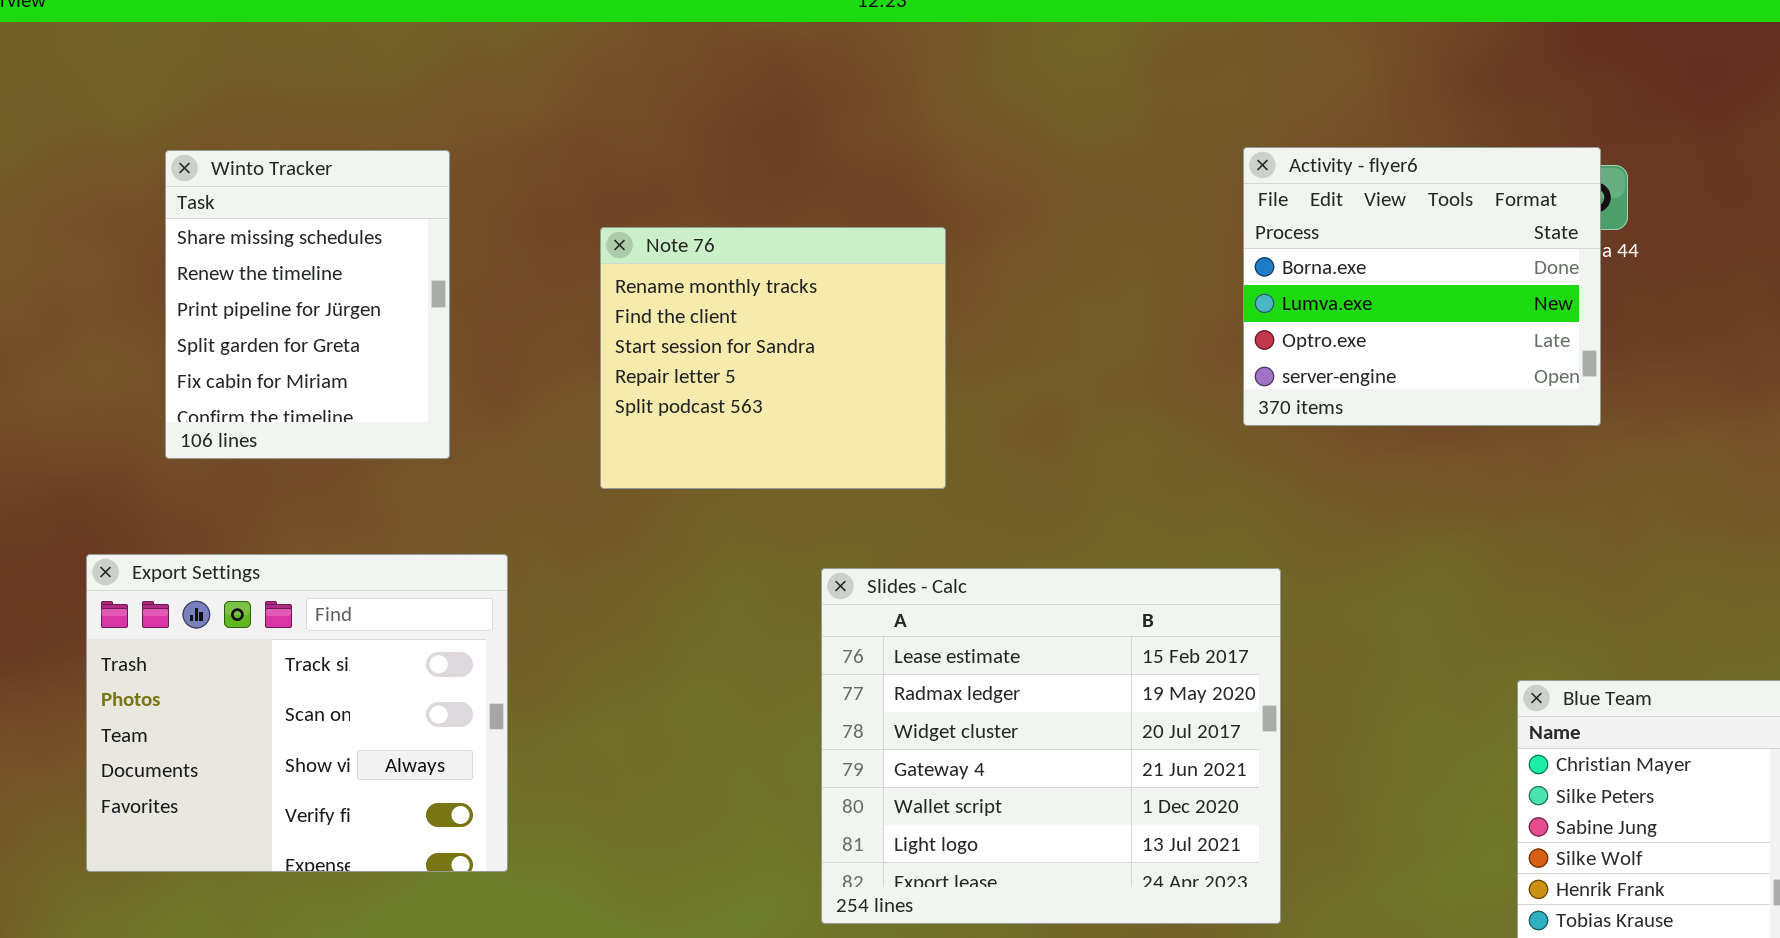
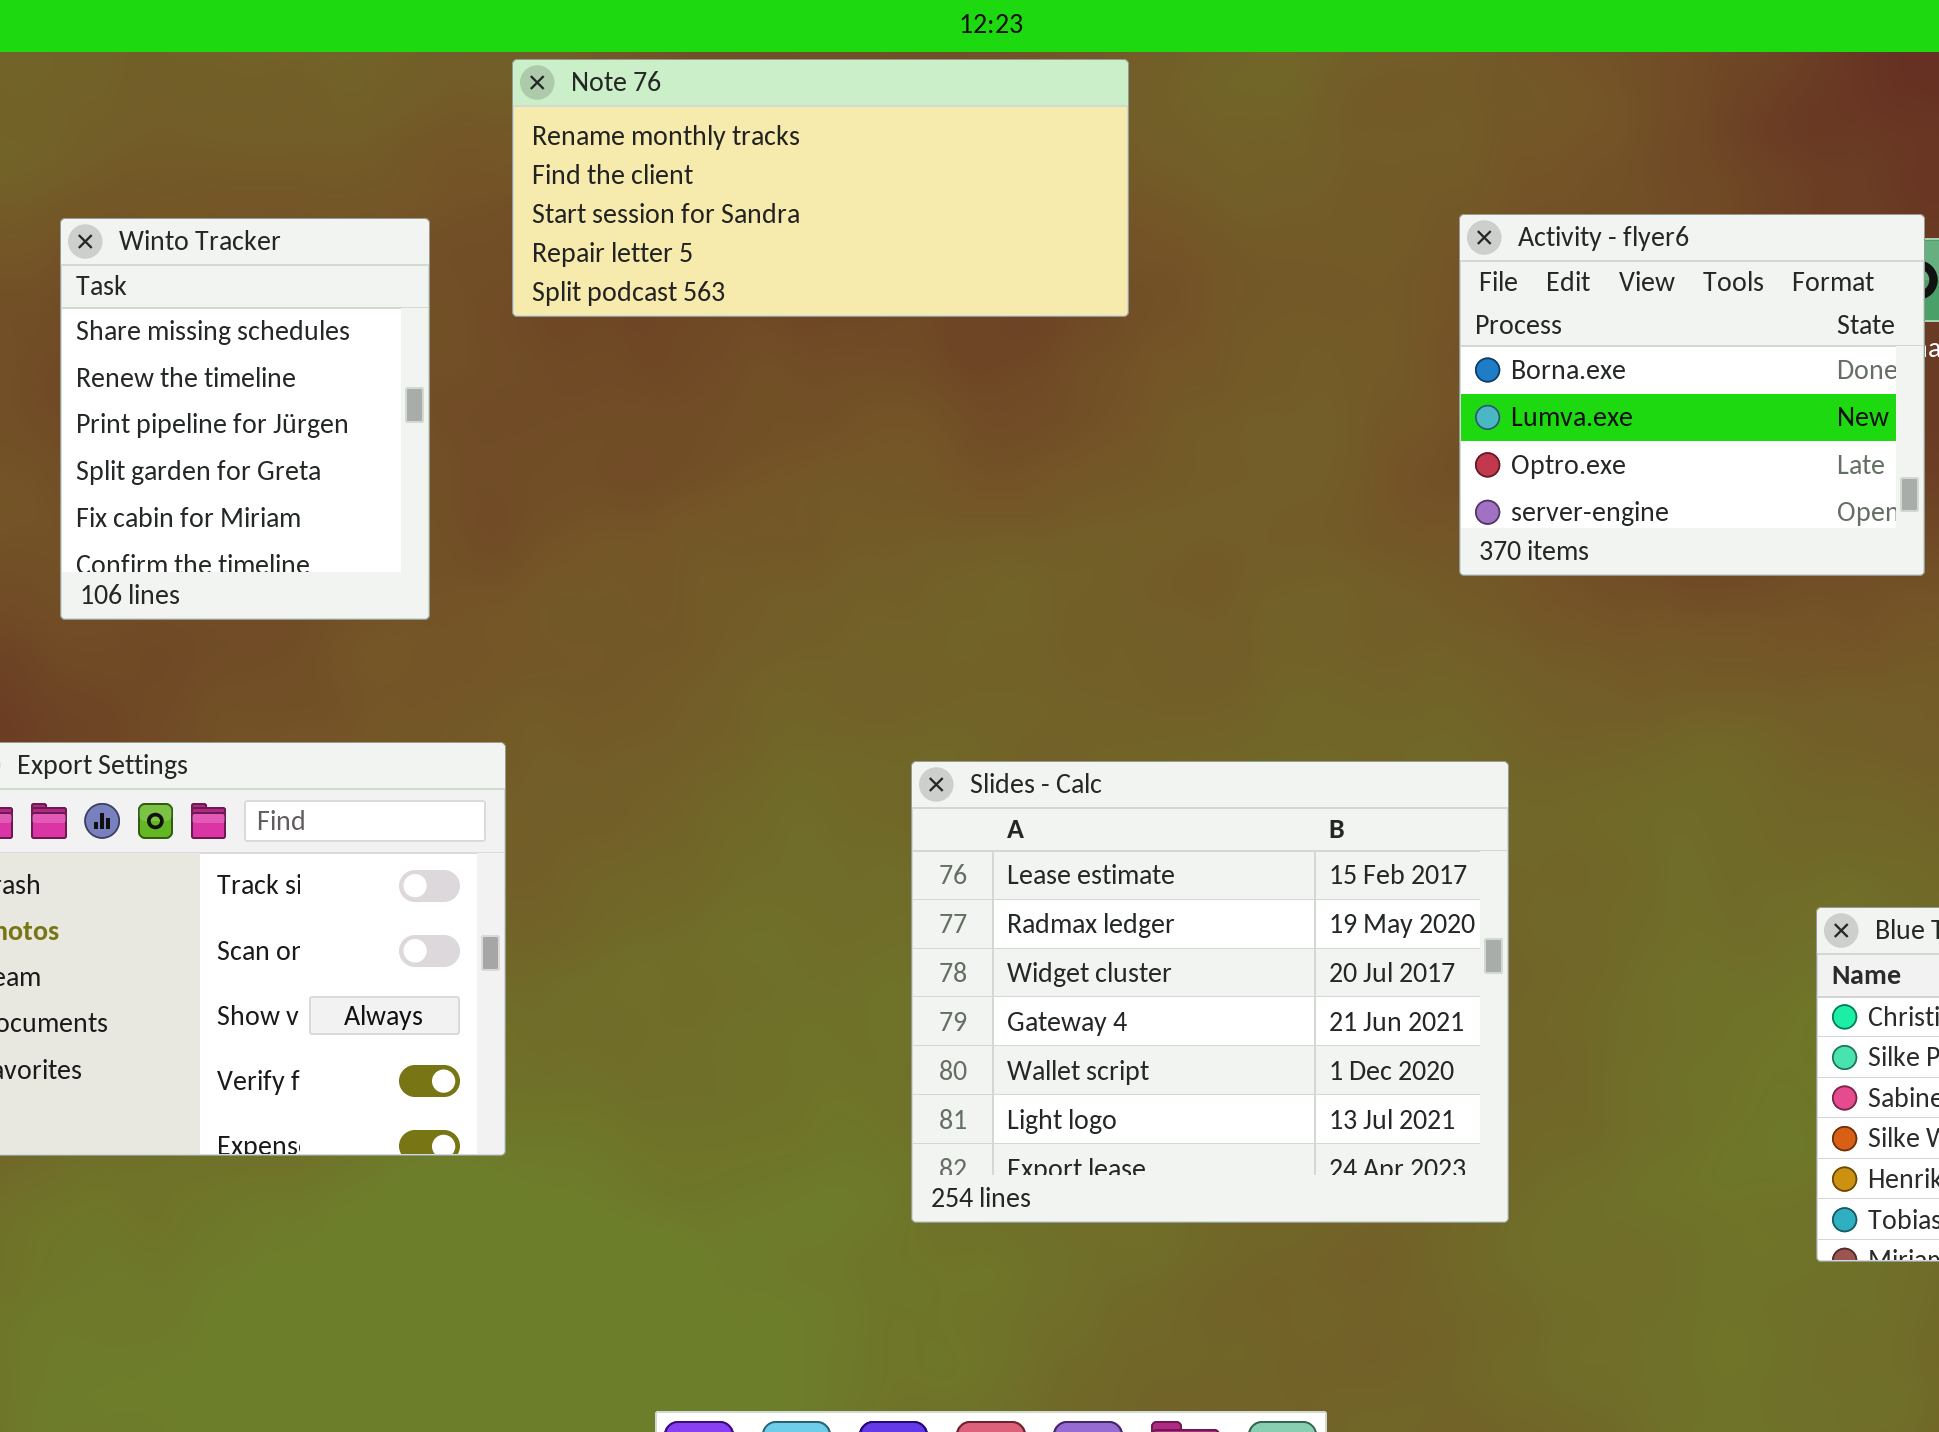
Note 76: [600,227,946,489] -> [512,59,1129,317], moved, resized

